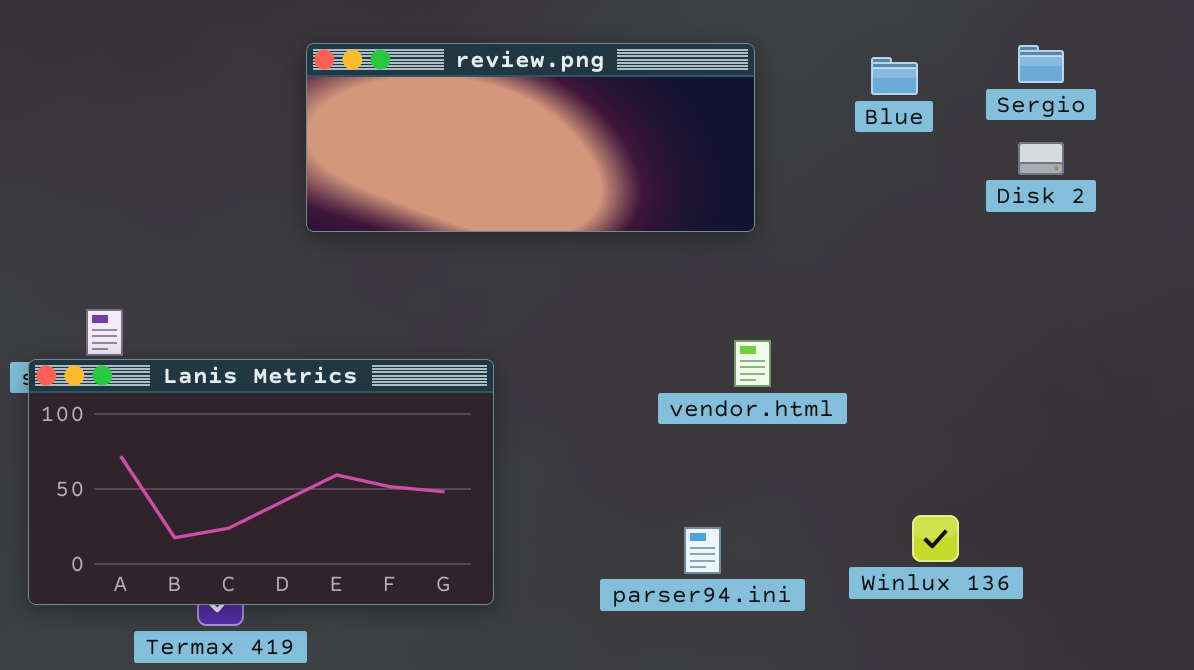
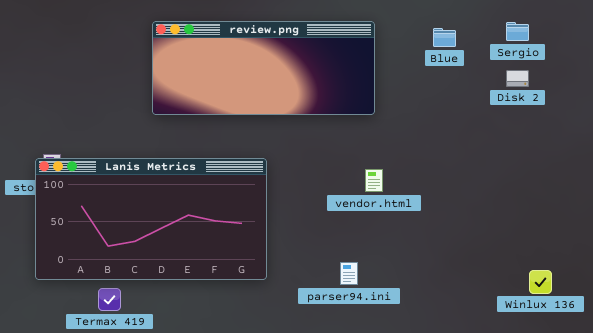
Lanis Metrics: [28,359,494,605] -> [35,158,267,280], moved
Winlux 136: [912,515,959,562] -> [529,270,552,294], moved

